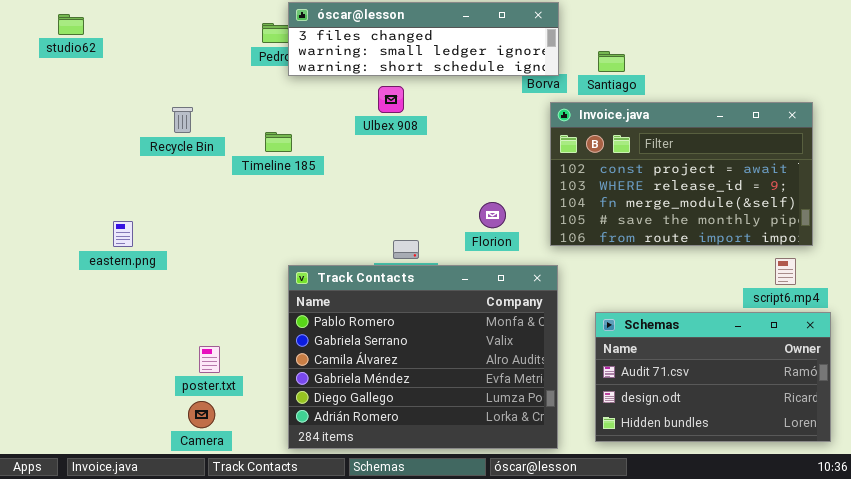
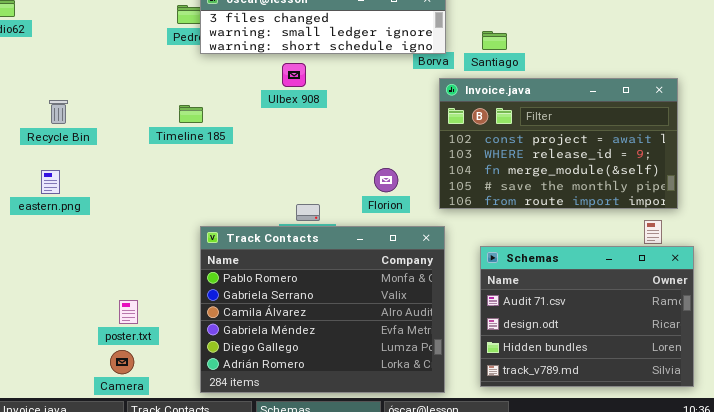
Recycle Bin: [172,107,193,133] -> [49,100,68,124], moved
eastern.png: [113,221,133,247] -> [41,170,60,194], moved
Schemas: [595,312,831,442] -> [480,246,694,387], resized

